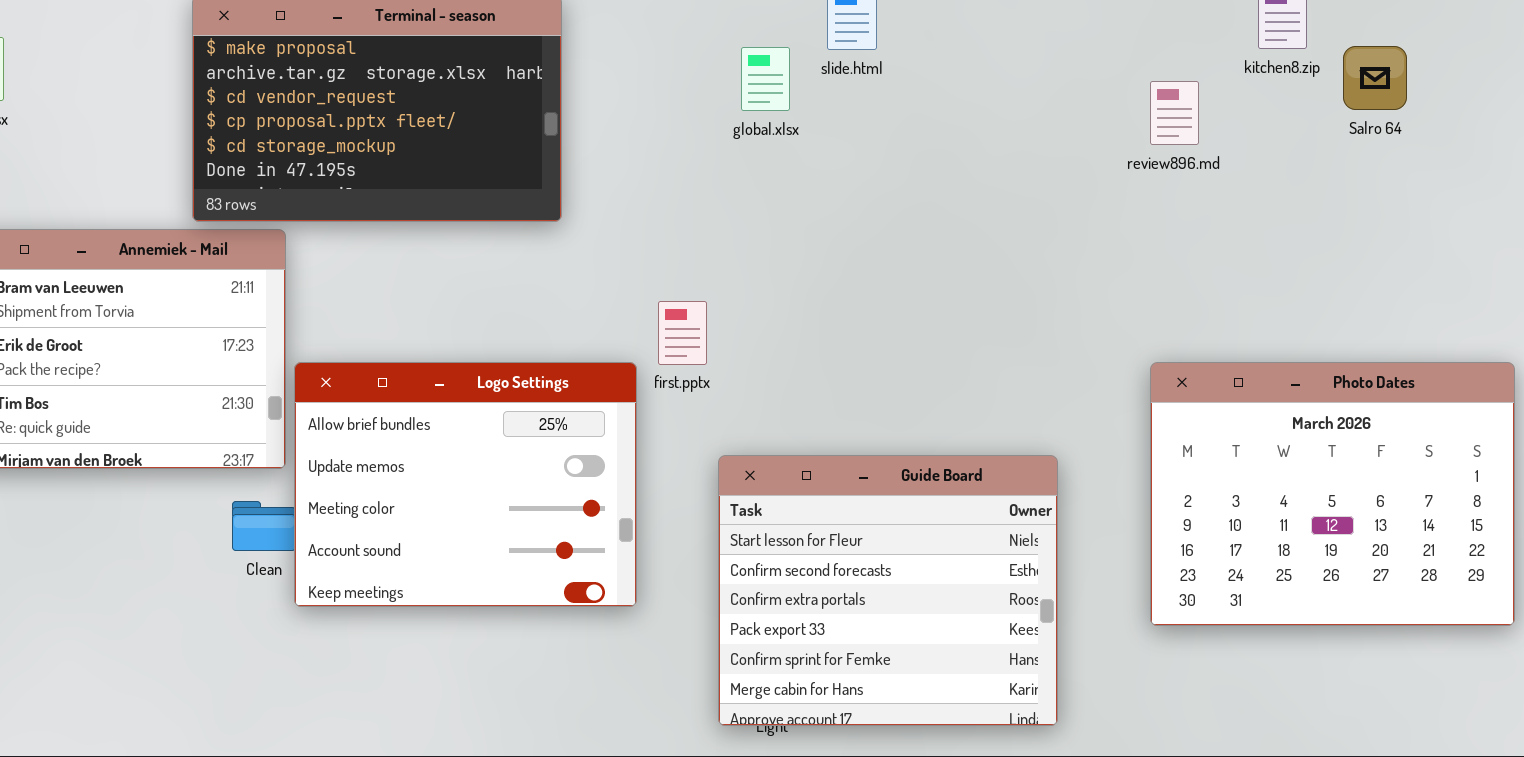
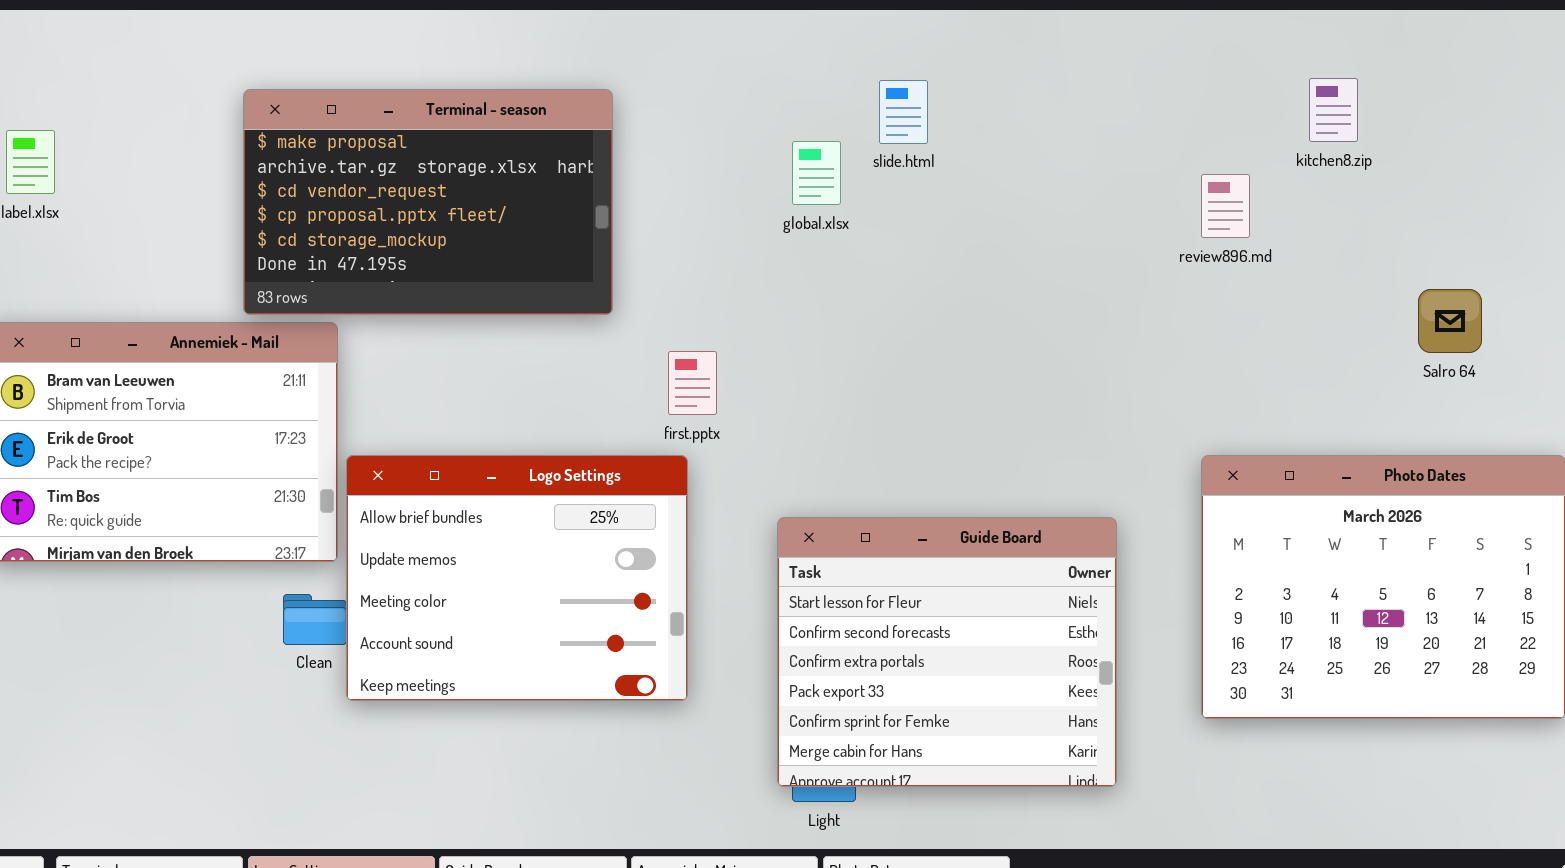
Salro 64: [1343,46,1407,110] -> [1418,289,1482,353], moved
first.pptx: [658,301,707,365] -> [668,351,717,415], moved
Guide Board: [718,455,1058,726] -> [777,517,1117,787], moved

